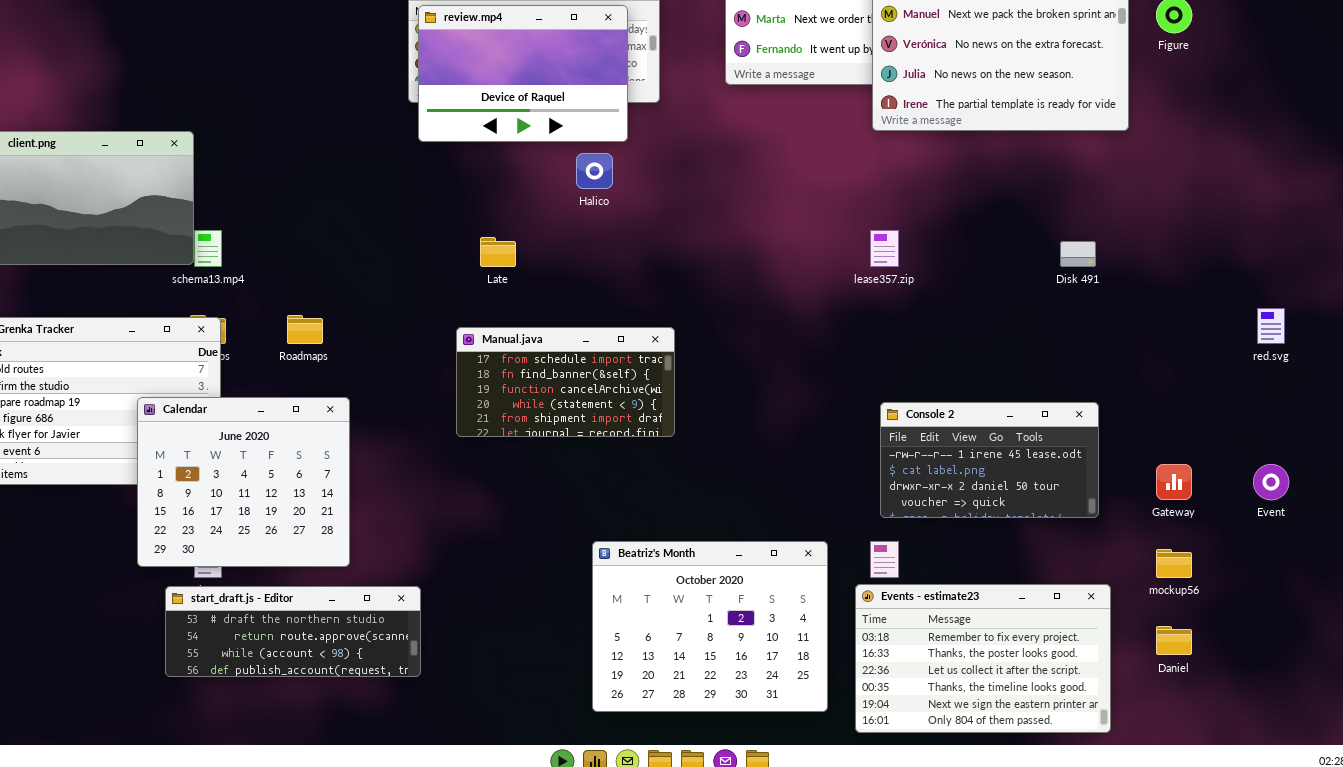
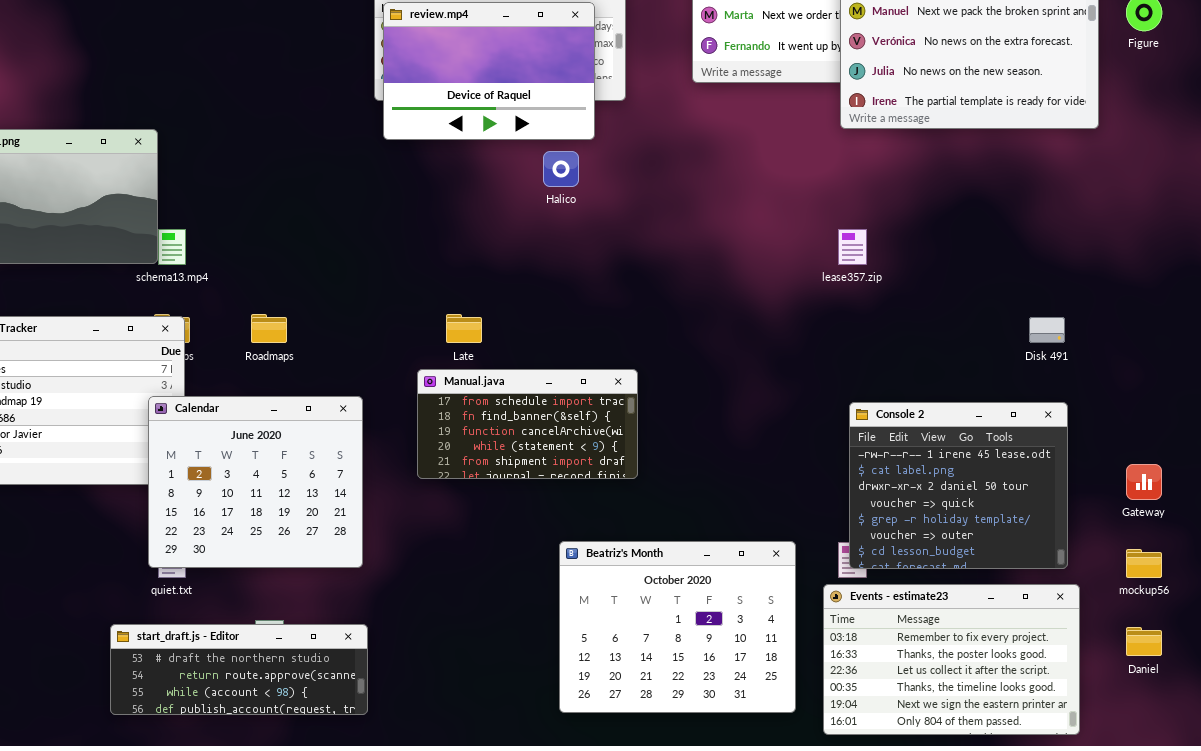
Late: [480,237,516,267] -> [446,314,482,343], moved
Disk 491: [1060,241,1096,267] -> [1029,317,1065,343], moved
Manual.java: [456,327,675,437] -> [417,369,638,479], moved
Calendar: [137,397,350,567] -> [148,396,363,568], moved
Console 2: [880,402,1099,518] -> [849,402,1068,569], resized
start_draft.js - Editor: [165,586,421,677] -> [110,624,368,715], moved

